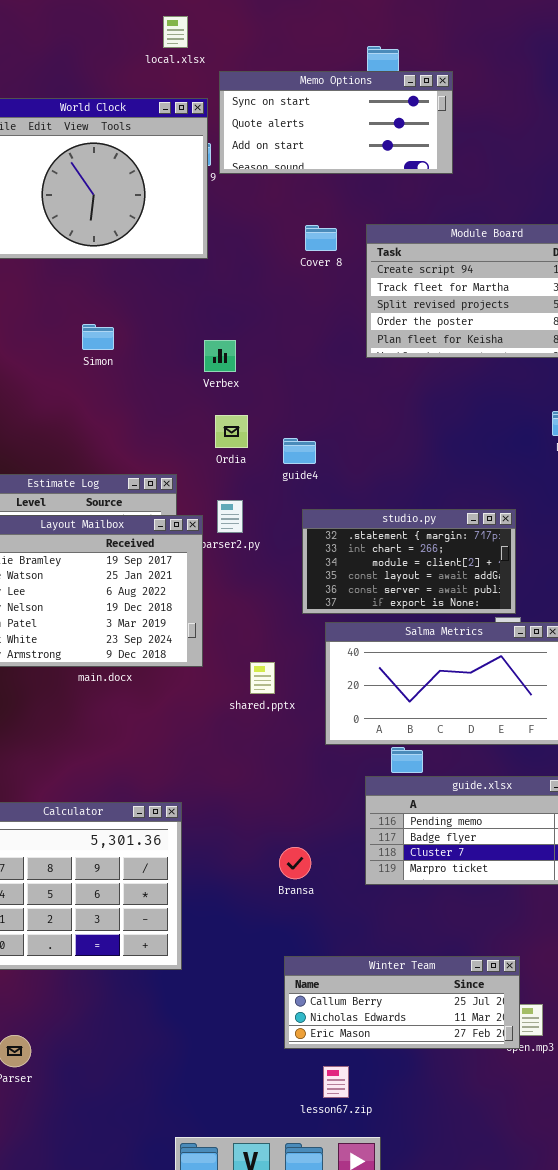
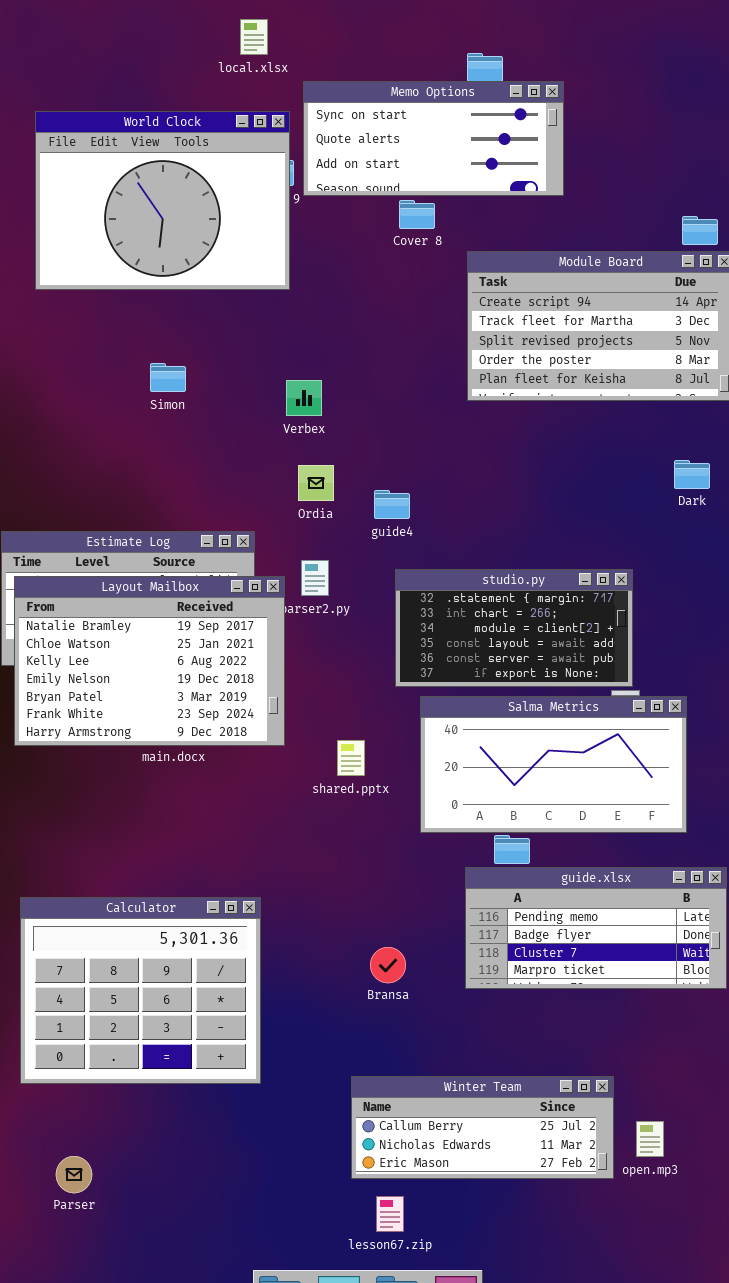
Cover 8: [305,225,337,251] -> [399,200,435,229], moved
Winter Team: [284,956,520,1049] -> [351,1076,614,1179], moved
lesson67.zip: [323,1066,349,1098] -> [376,1196,404,1232], moved

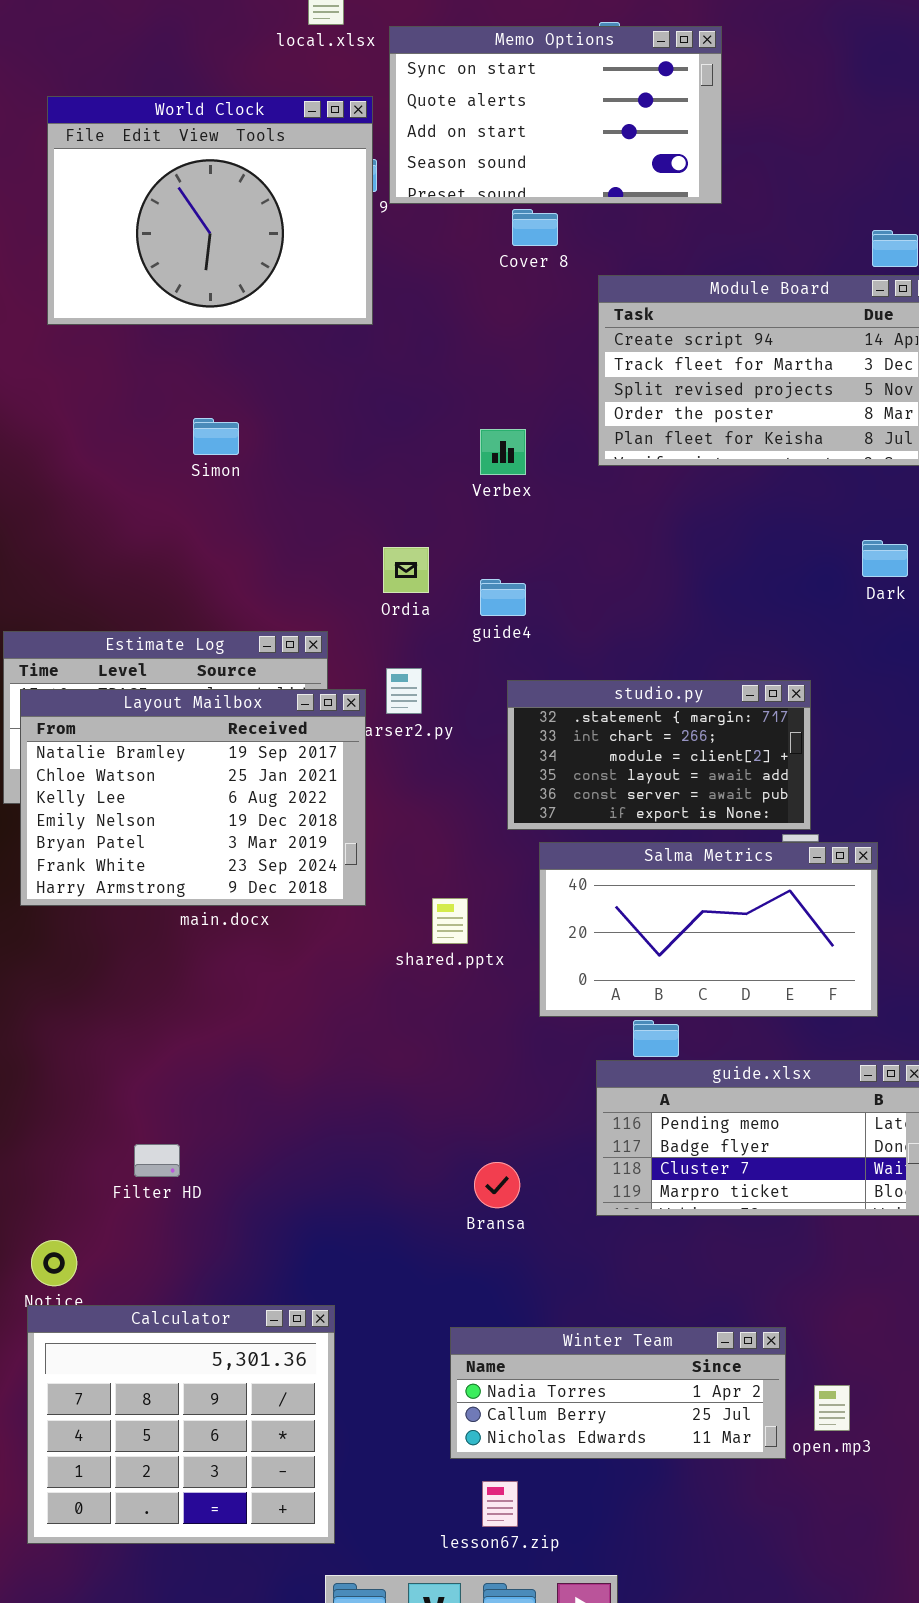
Memo Options: [303,81,564,196] -> [389,26,722,204], resized
Verbex: [286,380,322,416] -> [480,429,526,475], moved
Calculator: [20,897,261,1084] -> [27,1305,335,1544], moved
Winter Team: [351,1076,614,1179] -> [450,1327,786,1459], scrolled up 1 row

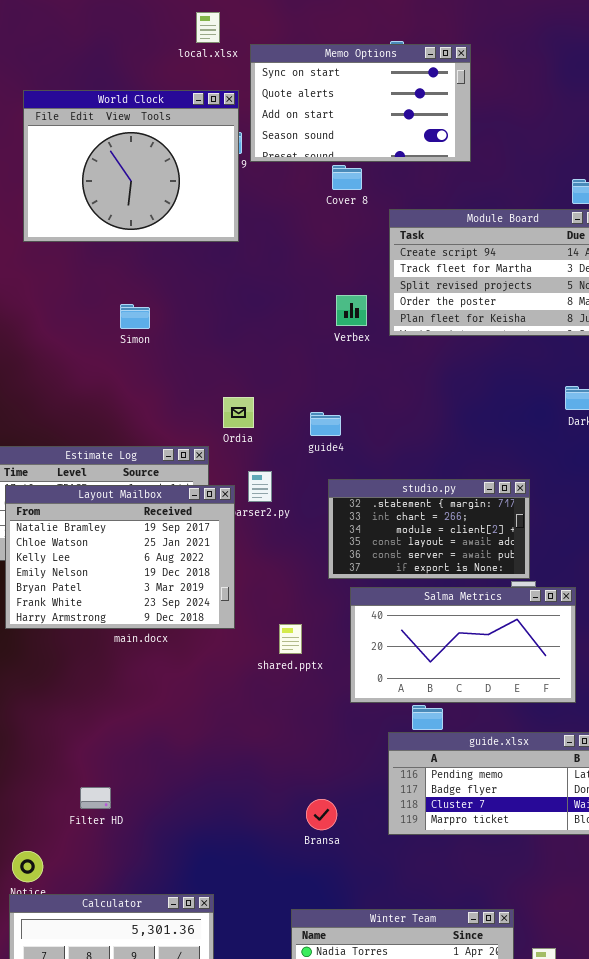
Verbex: [480,429,526,475] -> [336,295,367,326], moved
Ordia: [383,547,429,593] -> [223,397,254,428], moved

